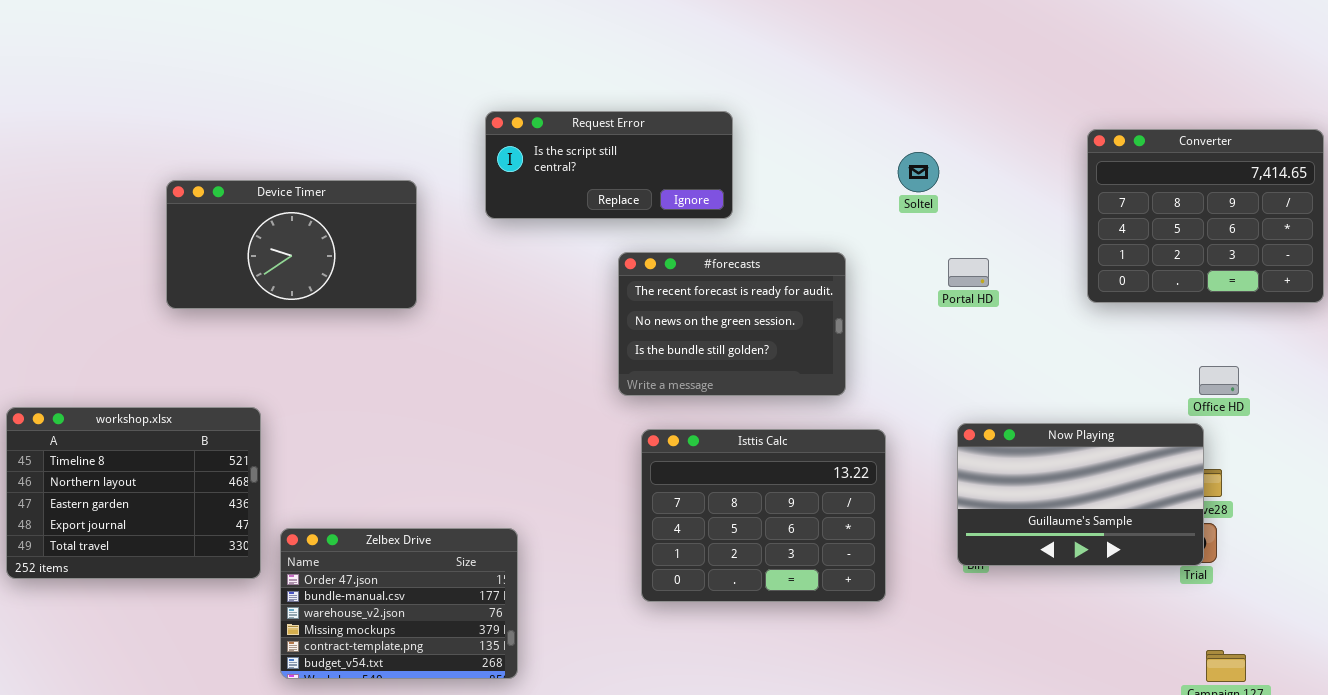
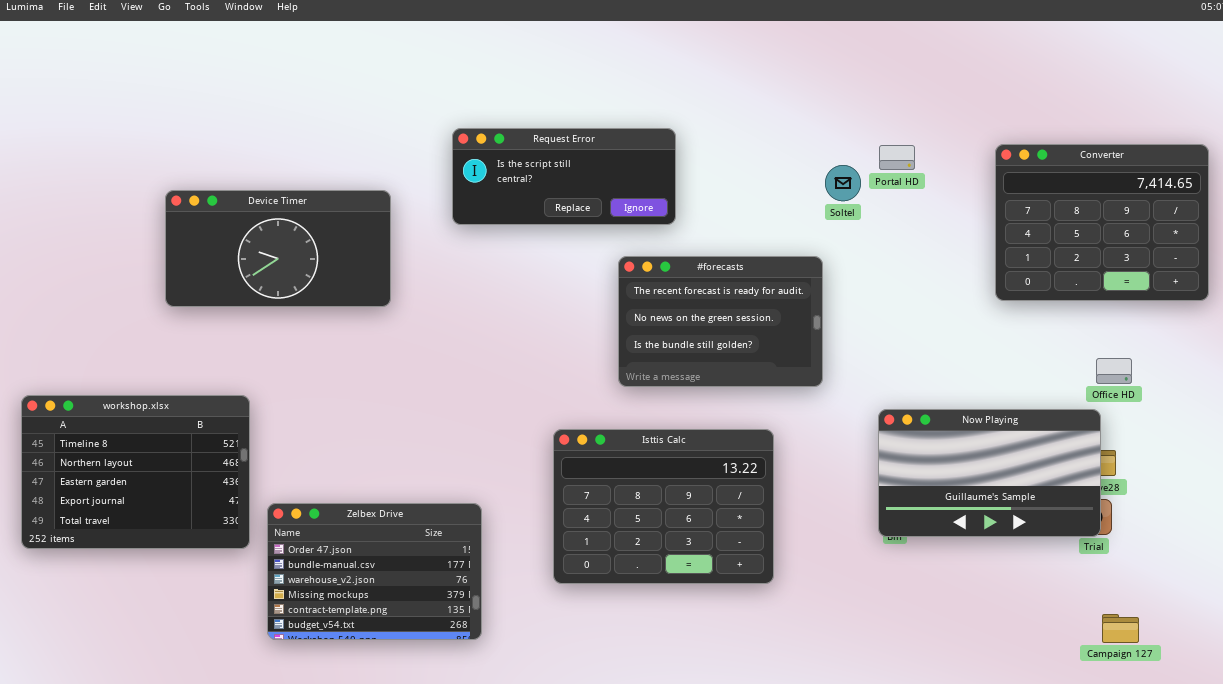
#forecasts: [618,252,846,396] -> [618,256,823,387], moved
Portal HD: [948,258,989,287] -> [879,145,915,170], moved
Isttis Calc: [641,429,886,602] -> [553,429,774,584], moved

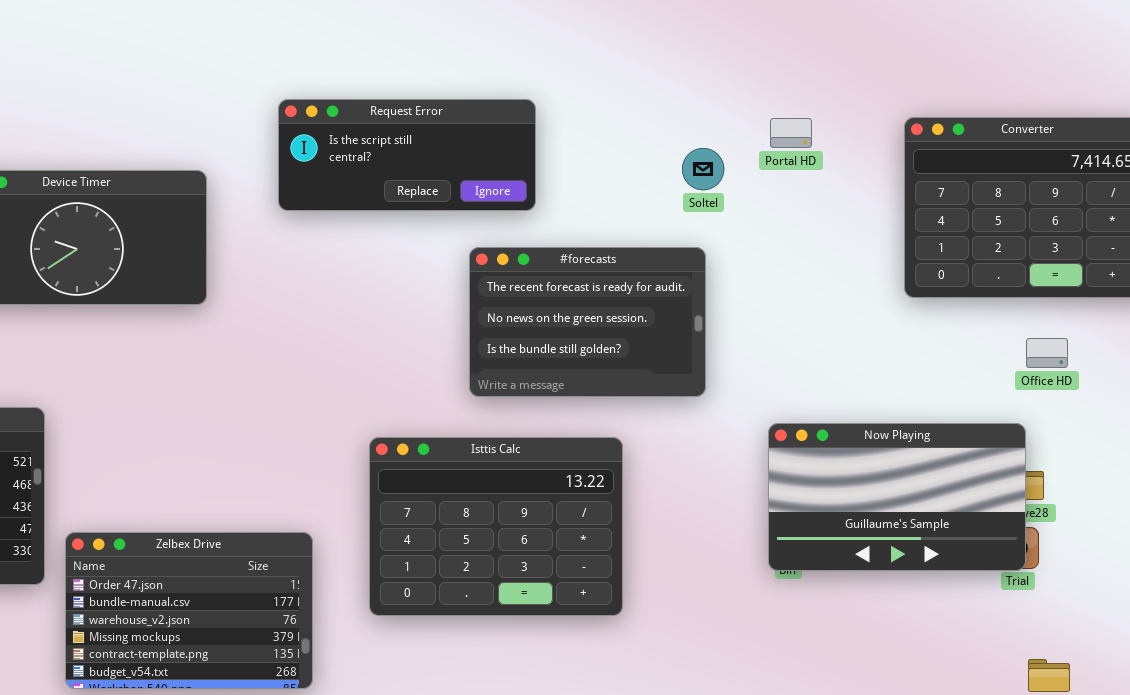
Soltel: [825,165,861,201] -> [682,148,724,190], moved
Office HD: [1096,358,1132,384] -> [1026,338,1068,368], moved
Isttis Calc: [553,429,774,584] -> [369,437,623,616], moved

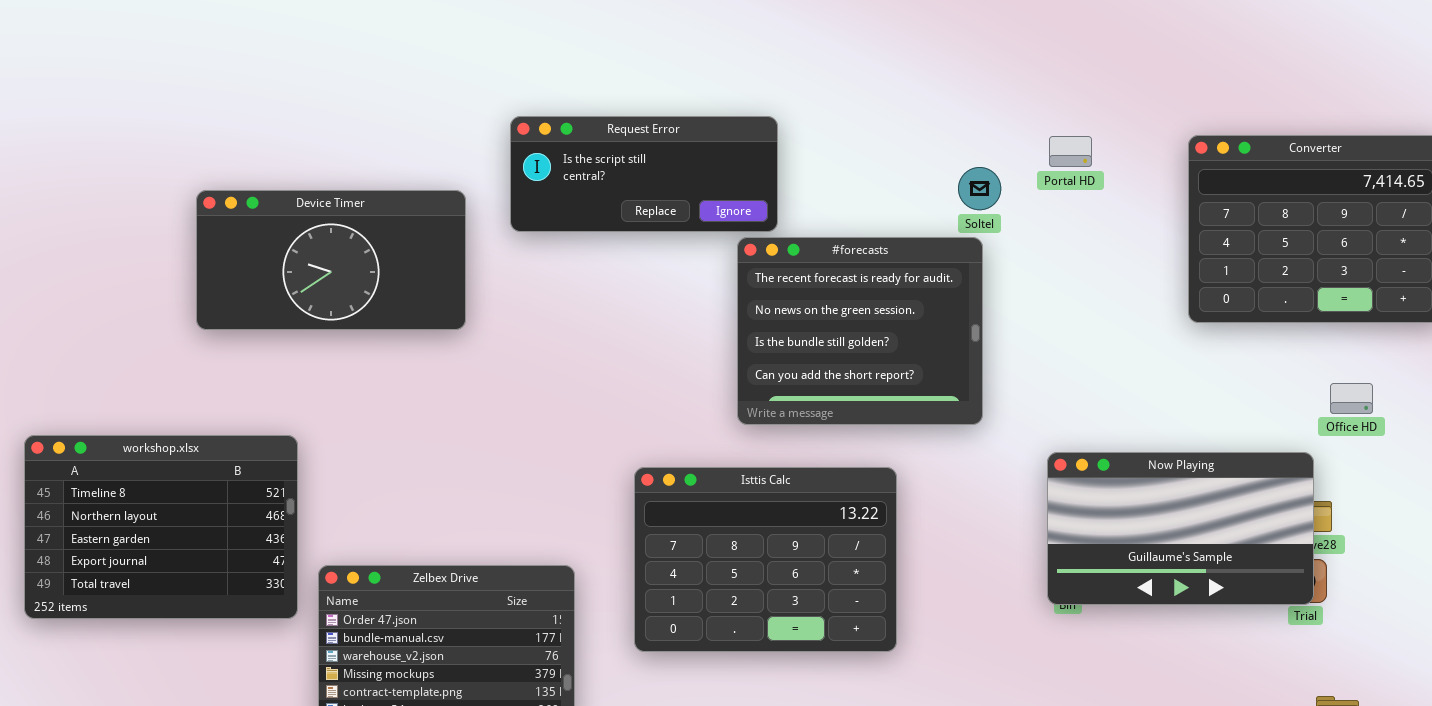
Request Error: [278,99,536,211] -> [510,116,778,232], moved
#forecasts: [469,247,706,397] -> [737,237,983,425], resized
Office HD: [1026,338,1068,368] -> [1330,383,1373,414], moved

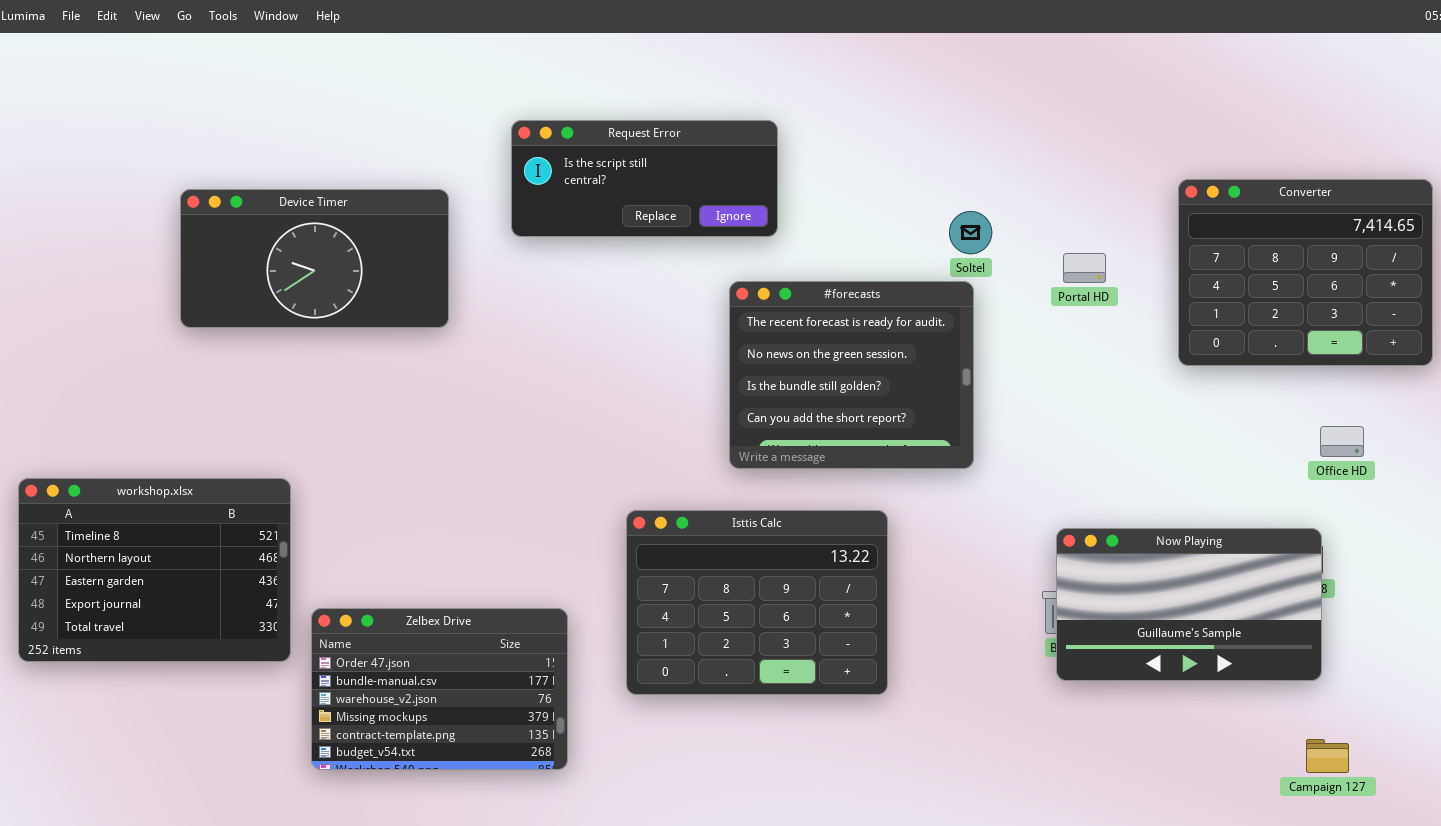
Request Error: [510,116,778,232] -> [511,120,778,237], moved
Portal HD: [1049,136,1092,167] -> [1063,253,1106,283], moved
Device Timer: [196,190,466,330] -> [180,189,449,328], moved
Now Playing: [1047,452,1314,605] -> [1056,528,1322,681], moved

